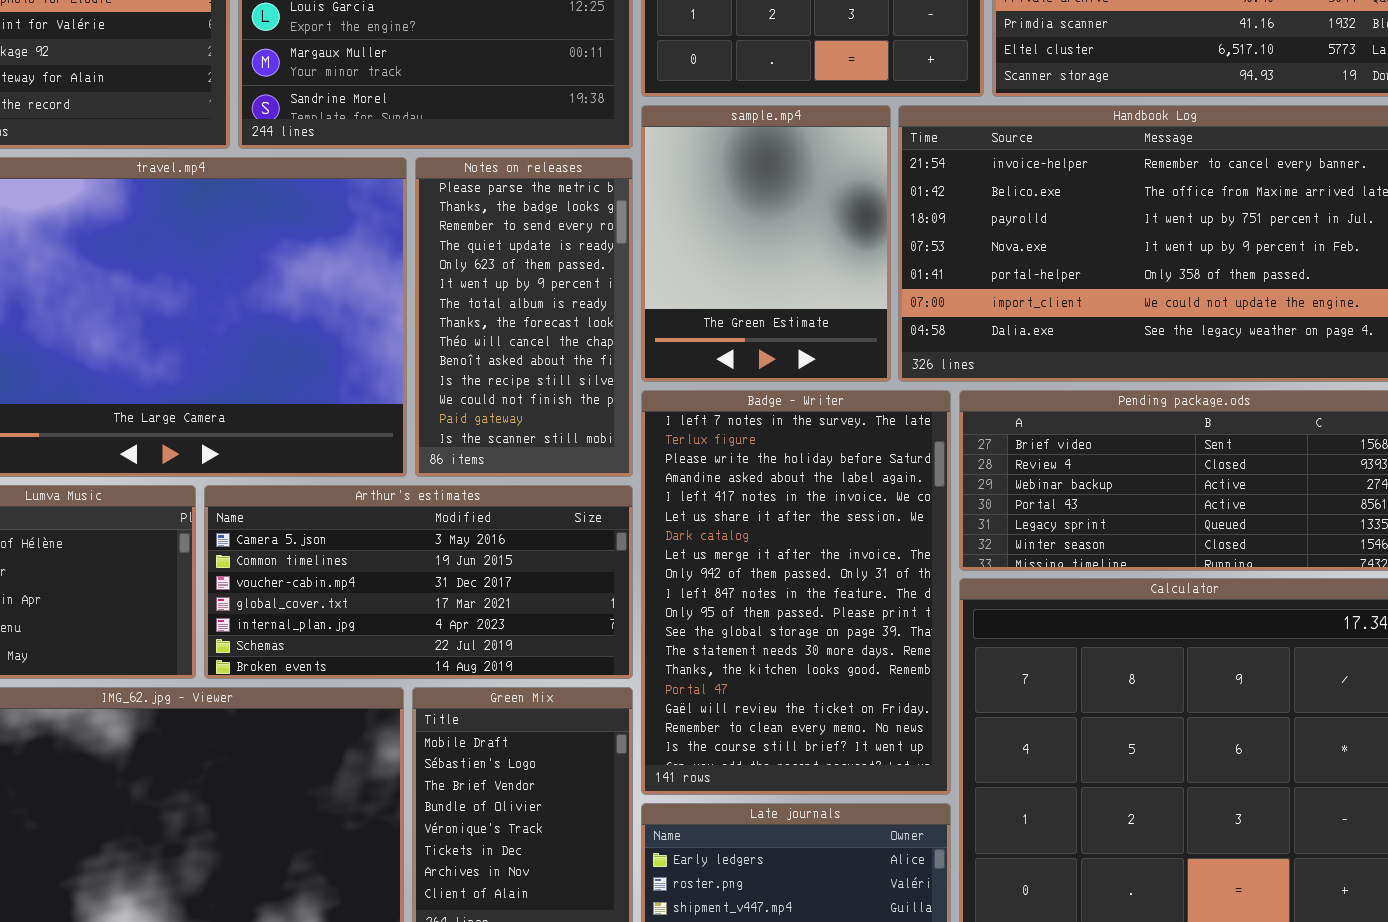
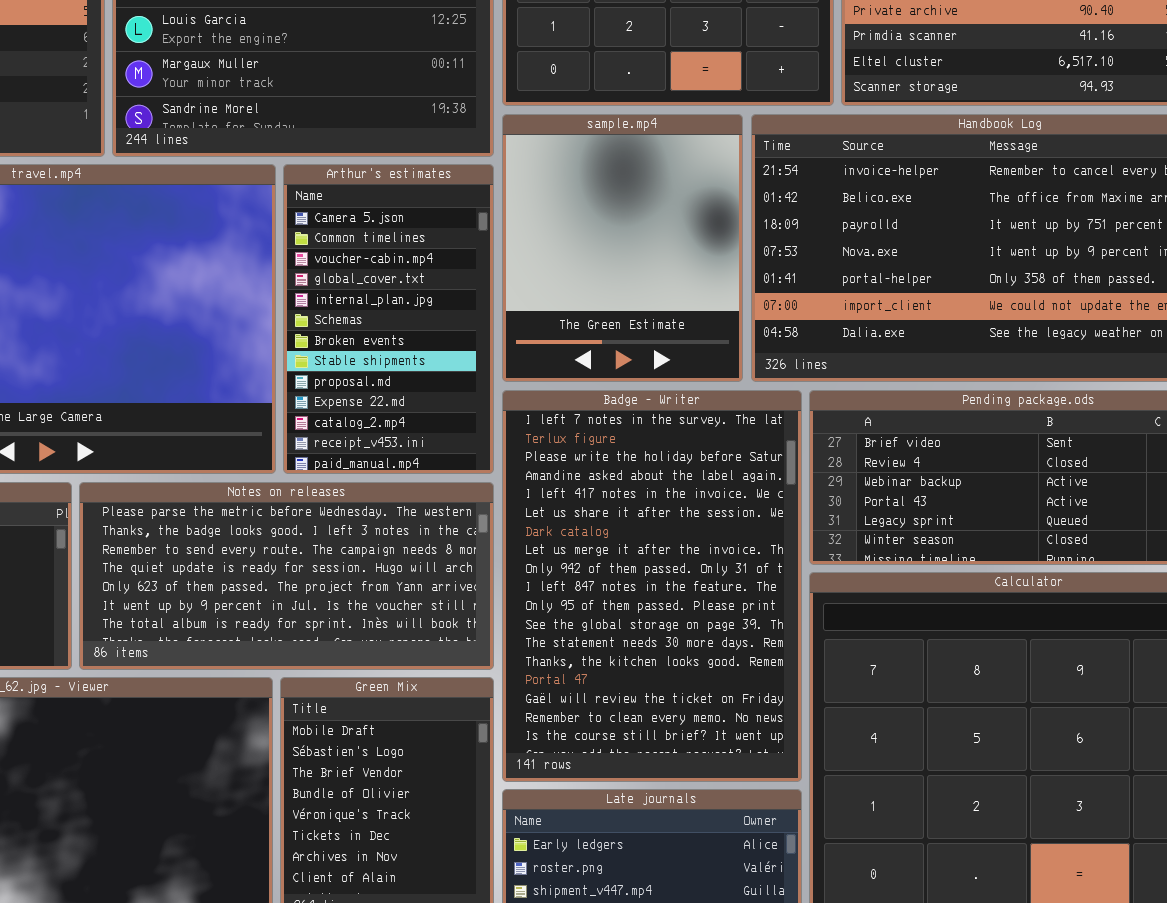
Notes on releases: [415,157,633,477] -> [79,482,494,670], moved, resized
Arthur's estimates: [204,485,633,679] -> [283,164,494,474], moved, resized

